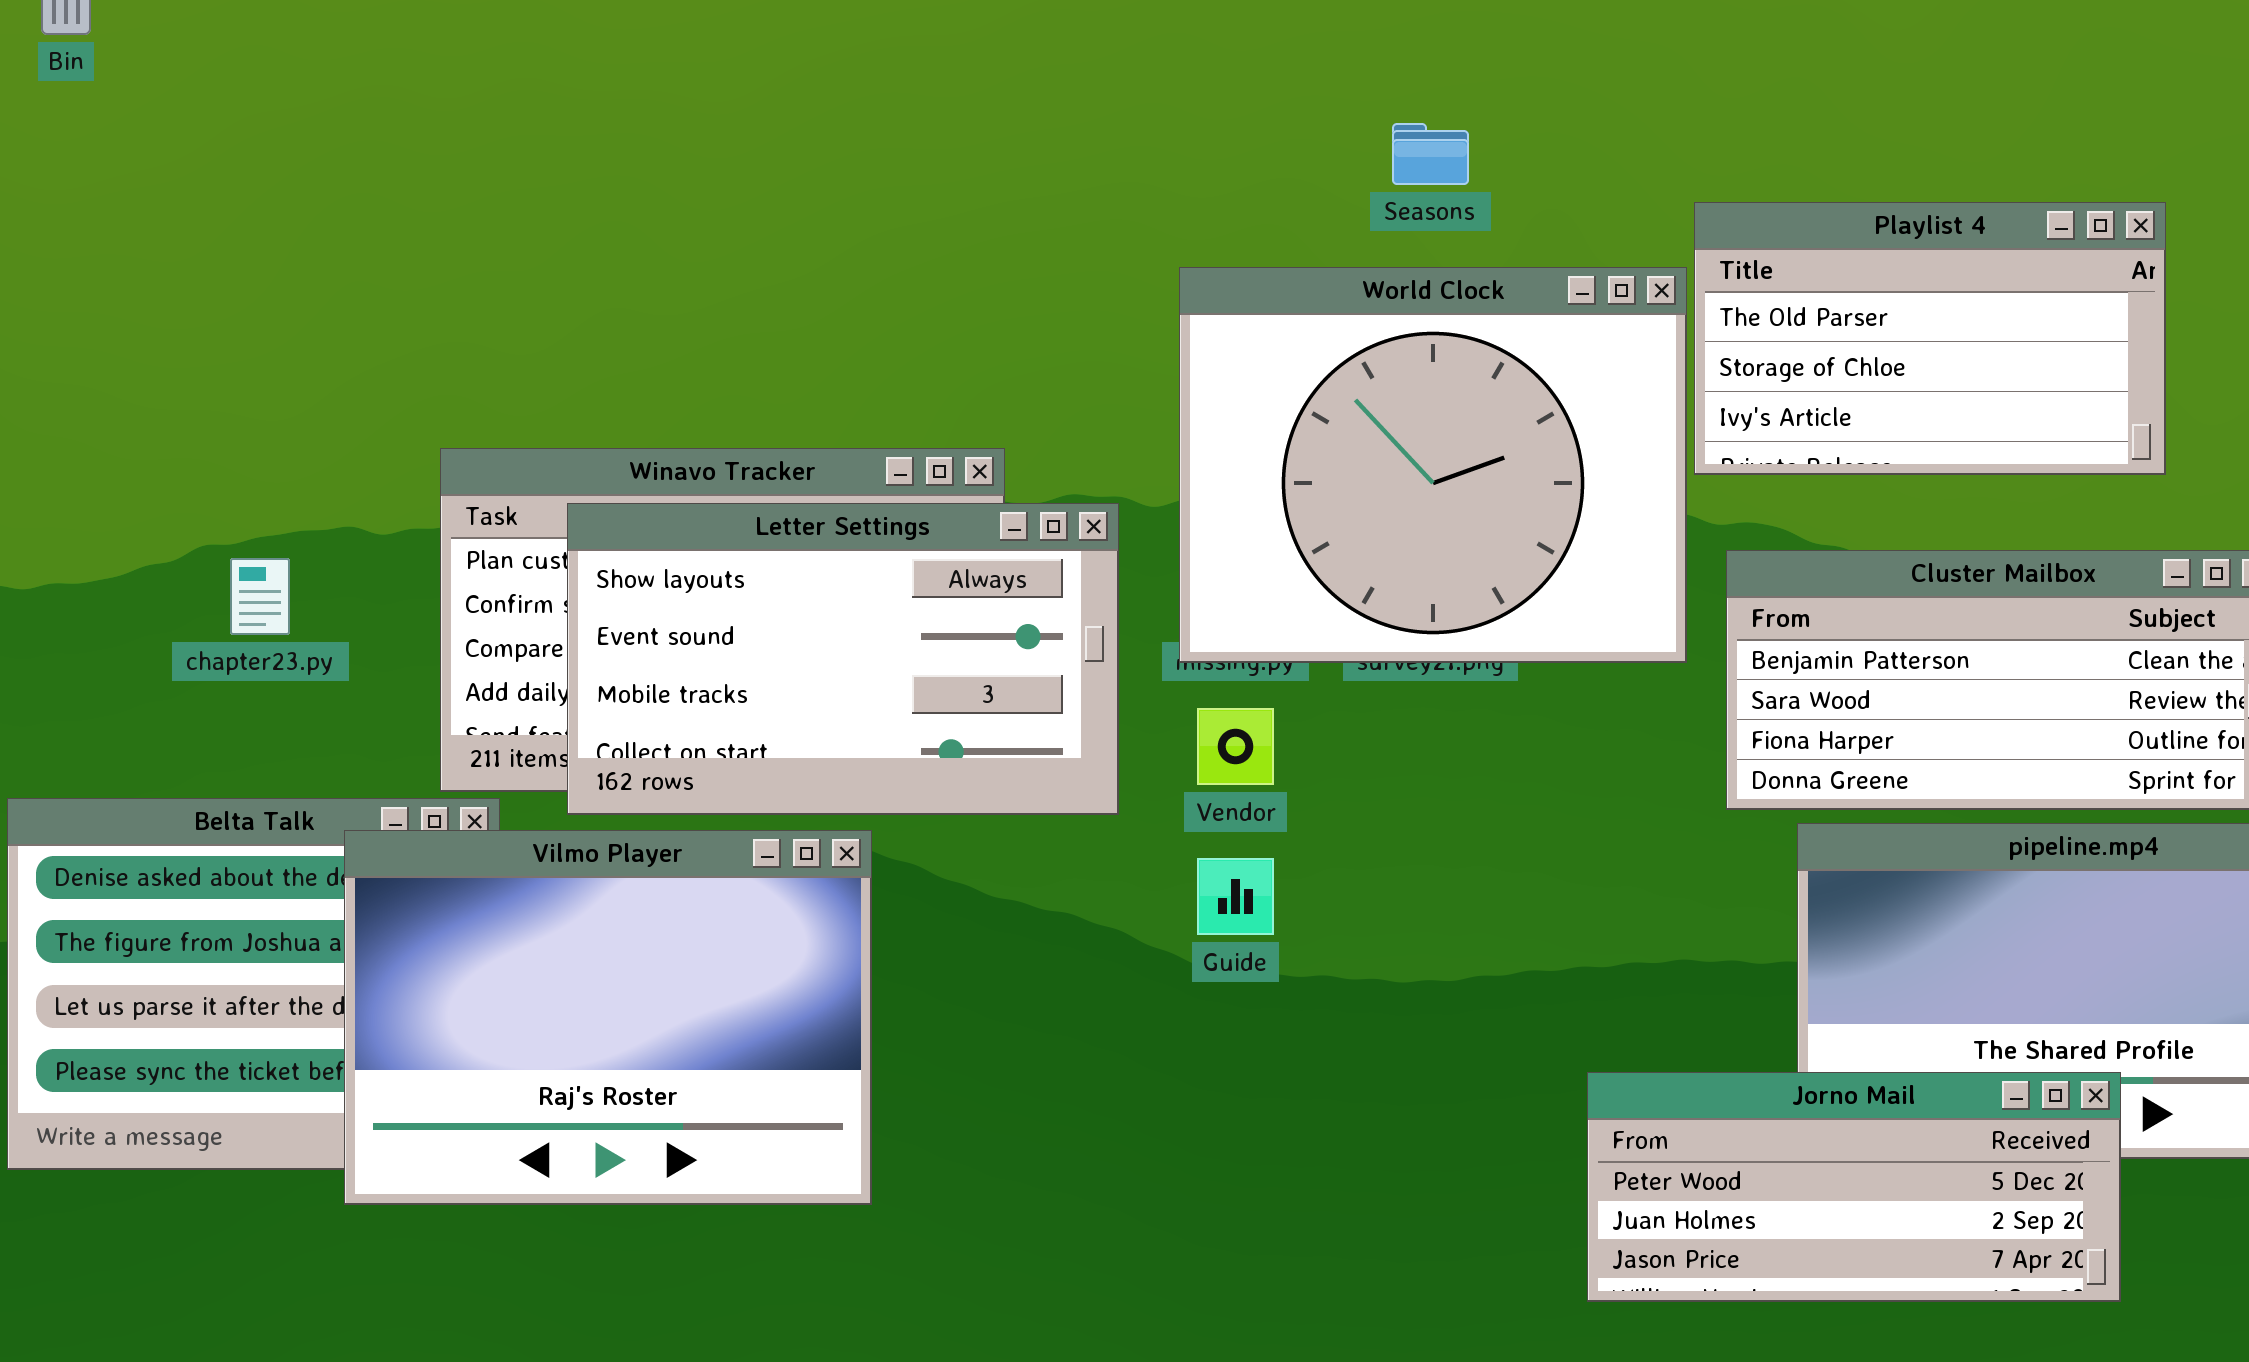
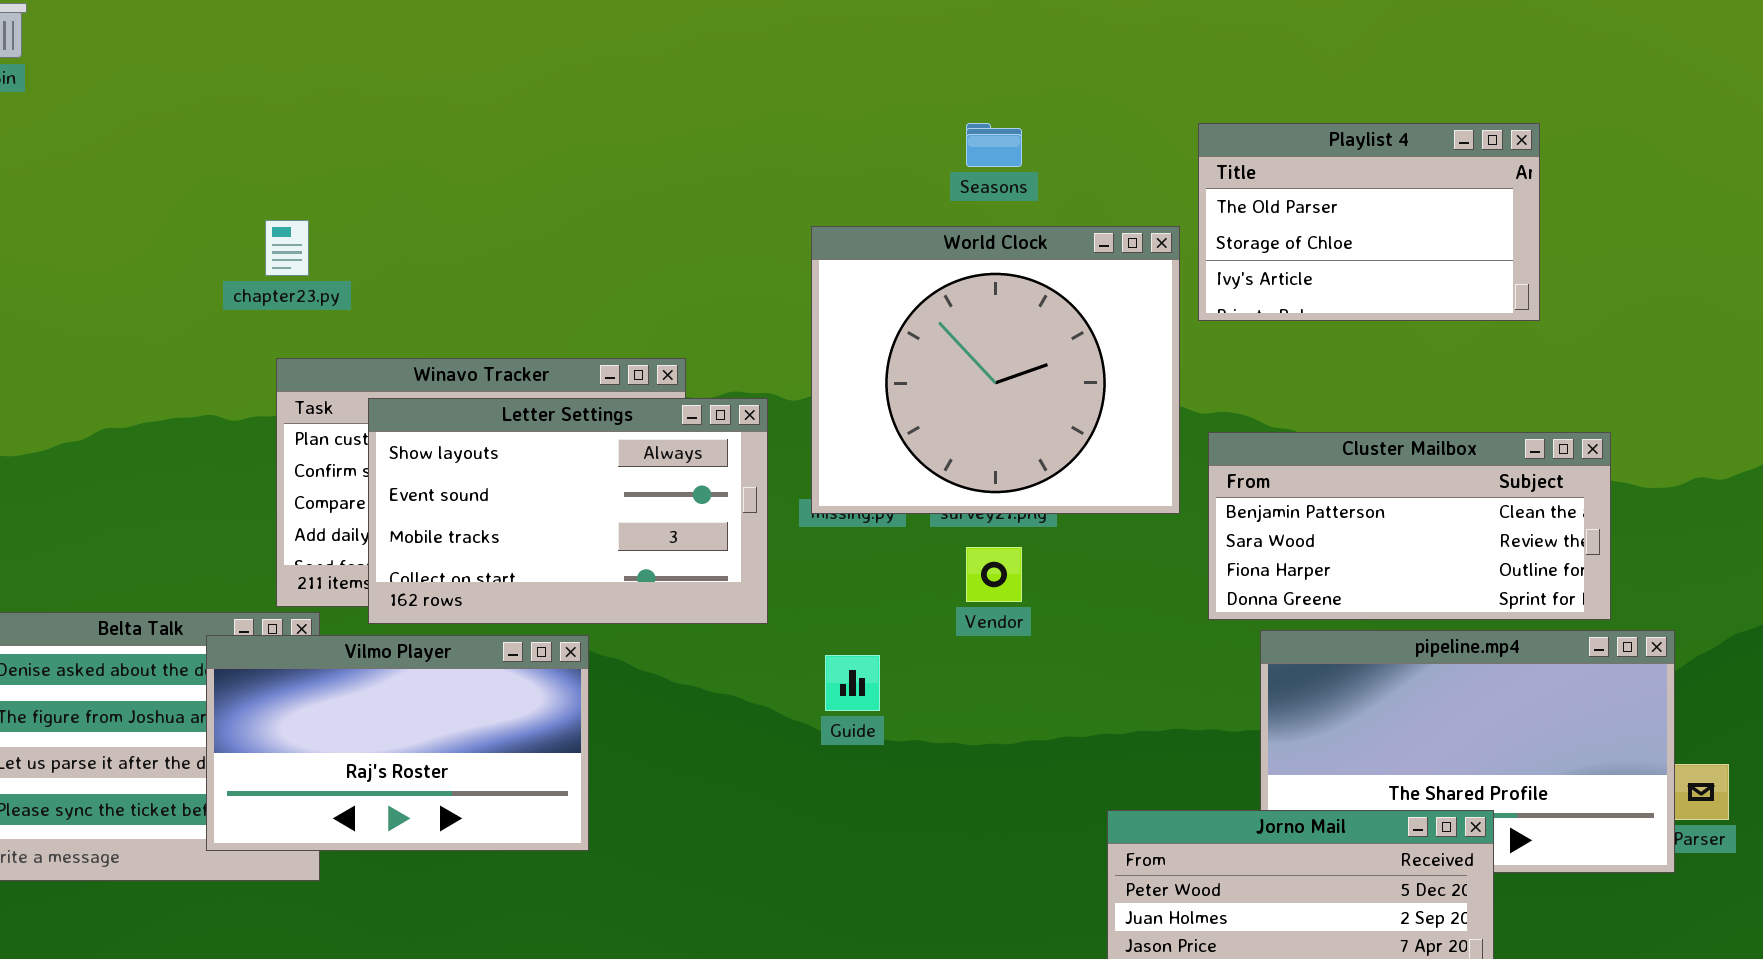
Playlist 4: [1694,202,2166,475] -> [1198,123,1540,321], moved
chapter23.py: [230,558,290,635] -> [265,220,309,276], moved
Vendor: [1197,708,1274,785] -> [966,547,1022,602], moved
Vilmo Player: [344,830,872,1205] -> [206,635,589,851], resized

